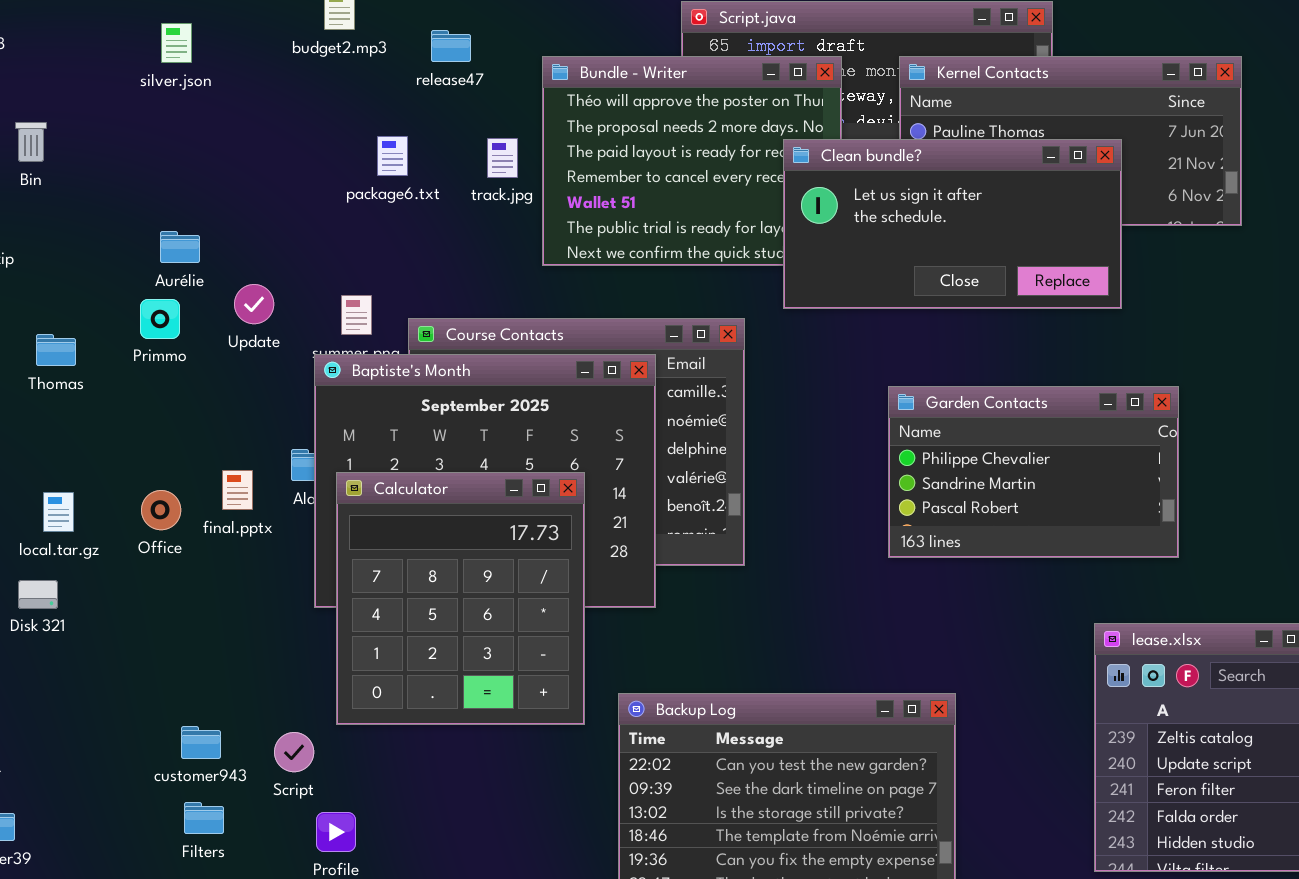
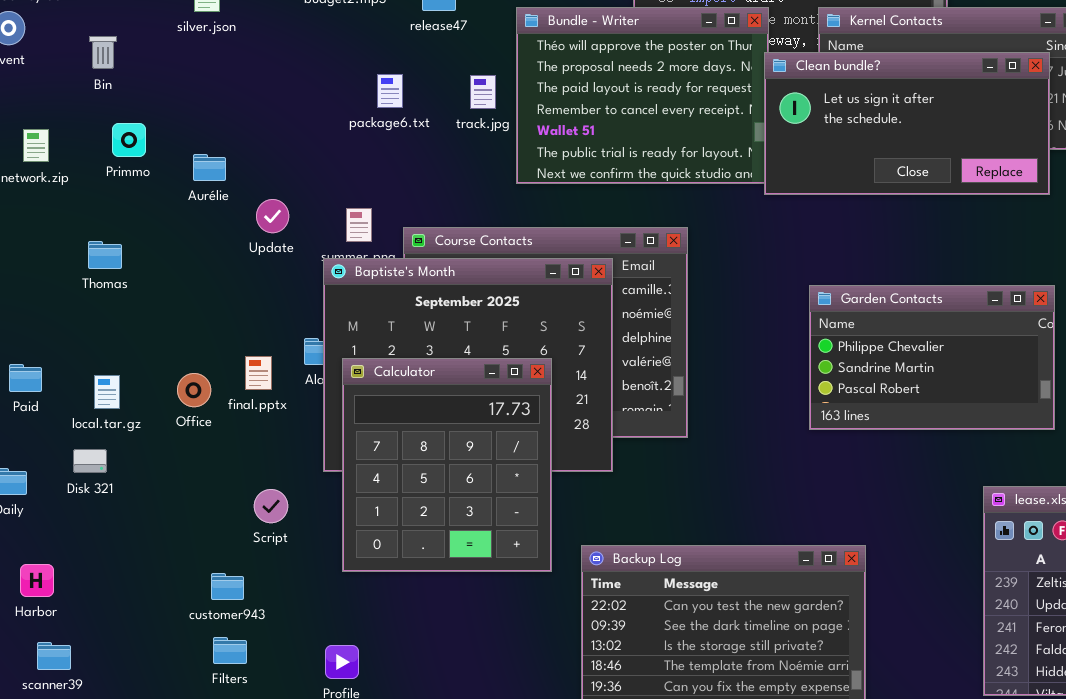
Bin: [15,122,47,162] -> [89,36,117,69], moved
Clean bundle?: [783,139,1122,309] -> [764,52,1050,195], moved
Primmo: [140,299,180,339] -> [112,123,146,157], moved
Script: [274,732,314,772] -> [254,489,288,523], moved

